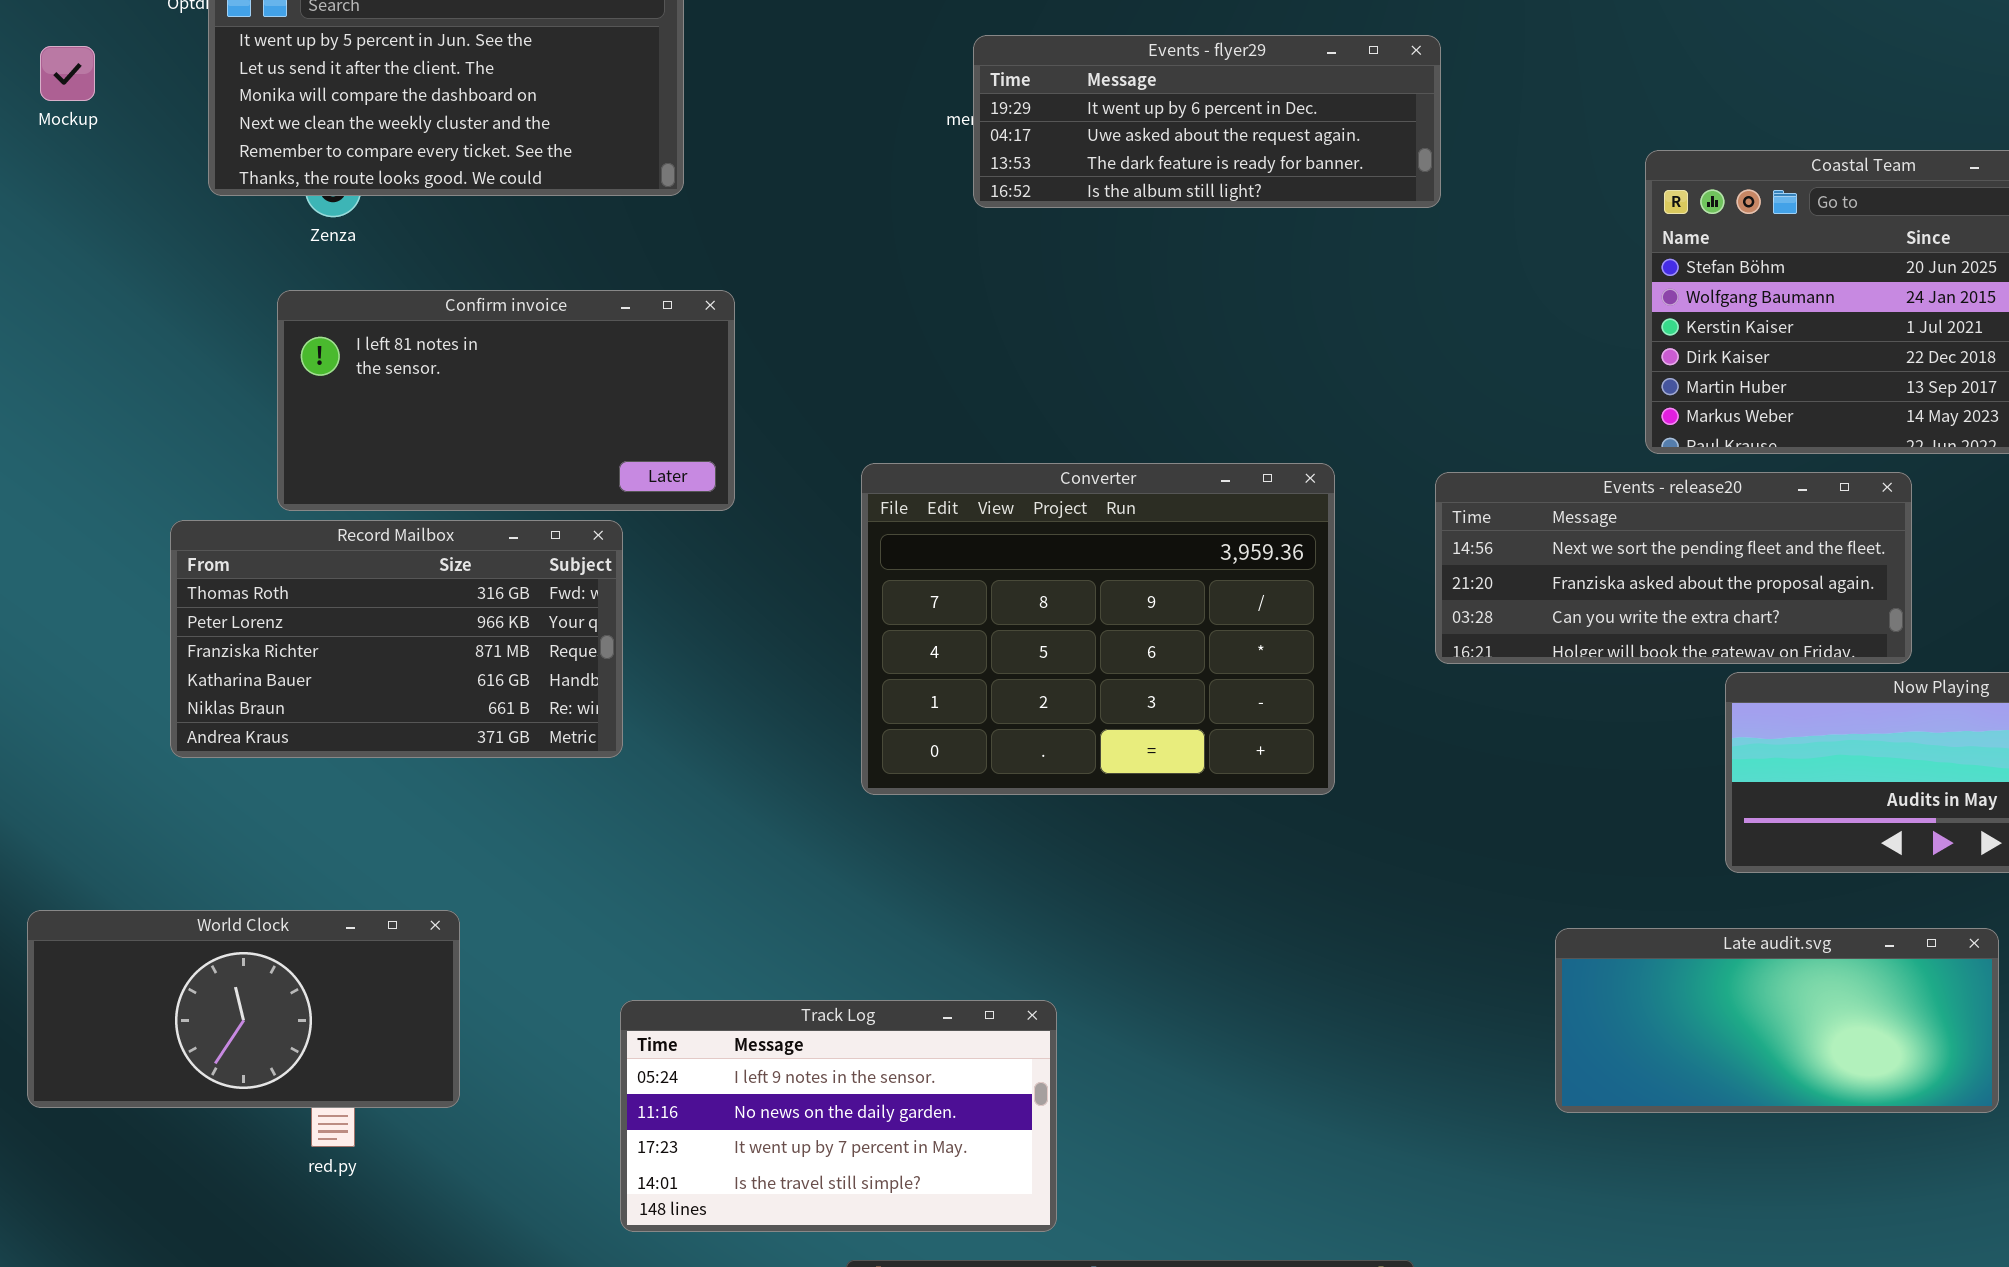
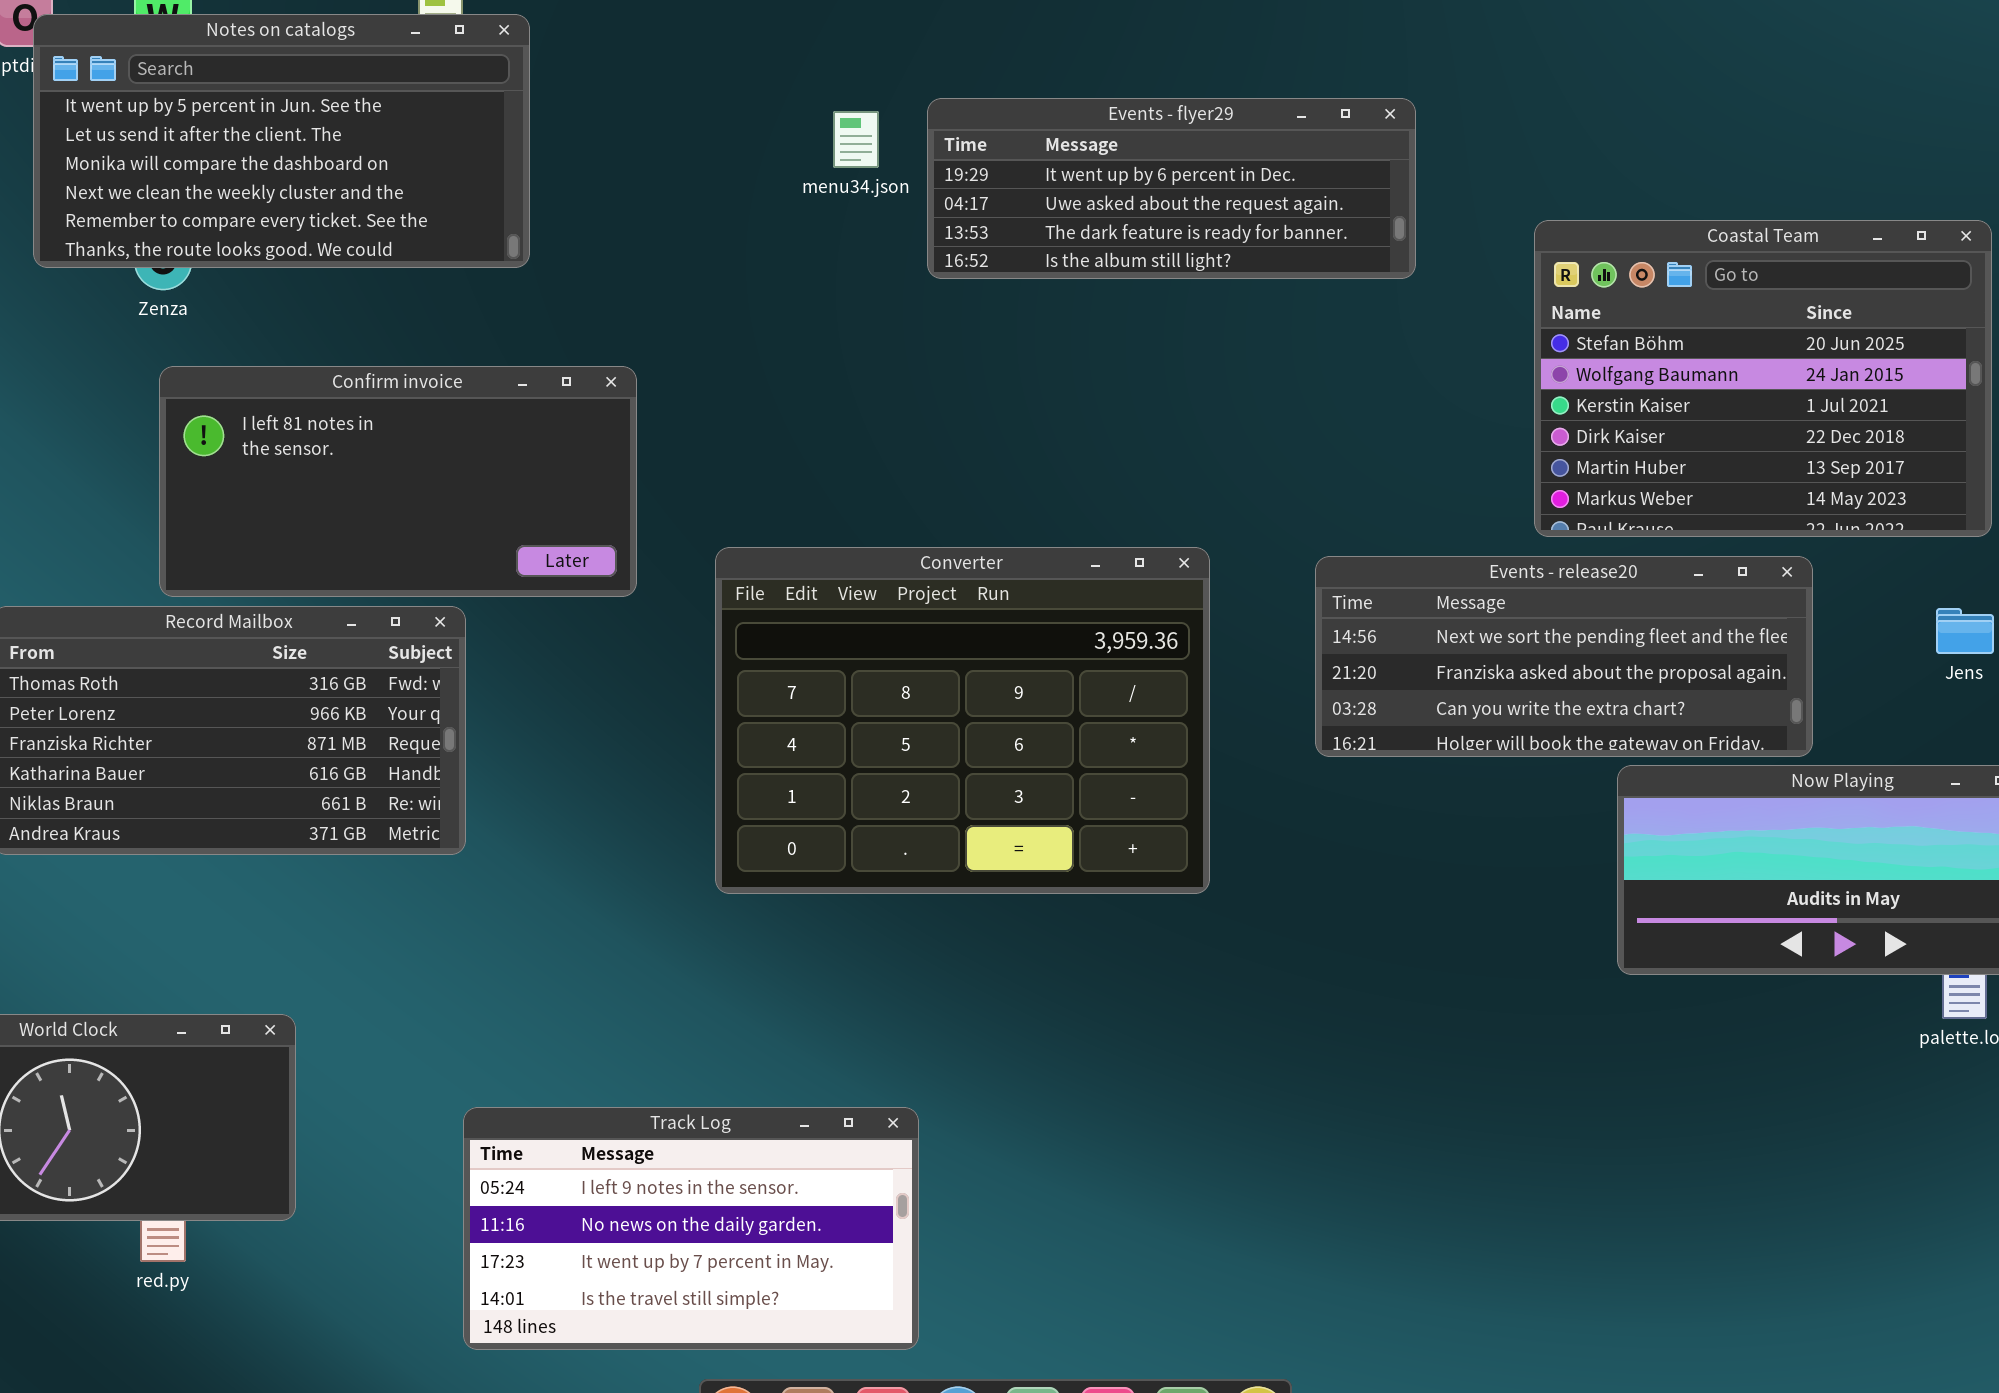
Events - flyer29: [973,35,1441,208] -> [927,98,1416,279], moved
Confirm invoice: [277,290,735,511] -> [159,366,637,597], moved
Late audit.svg: [1555,928,1999,1113] -> none, closed

